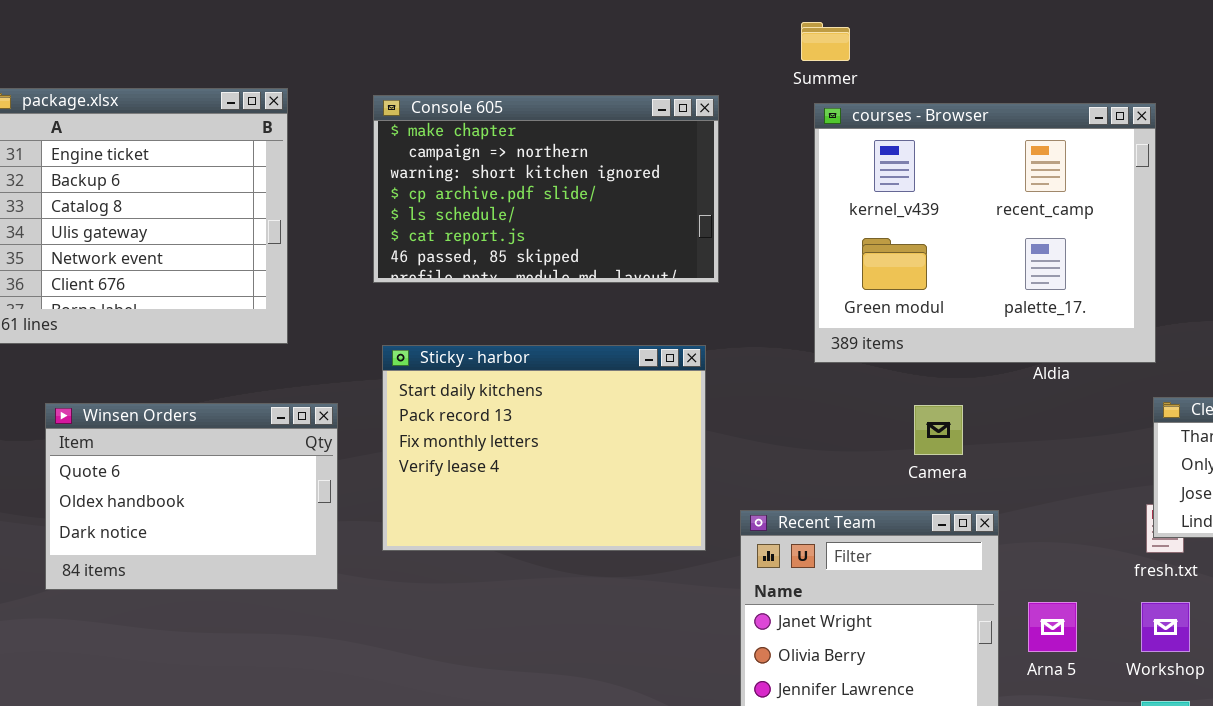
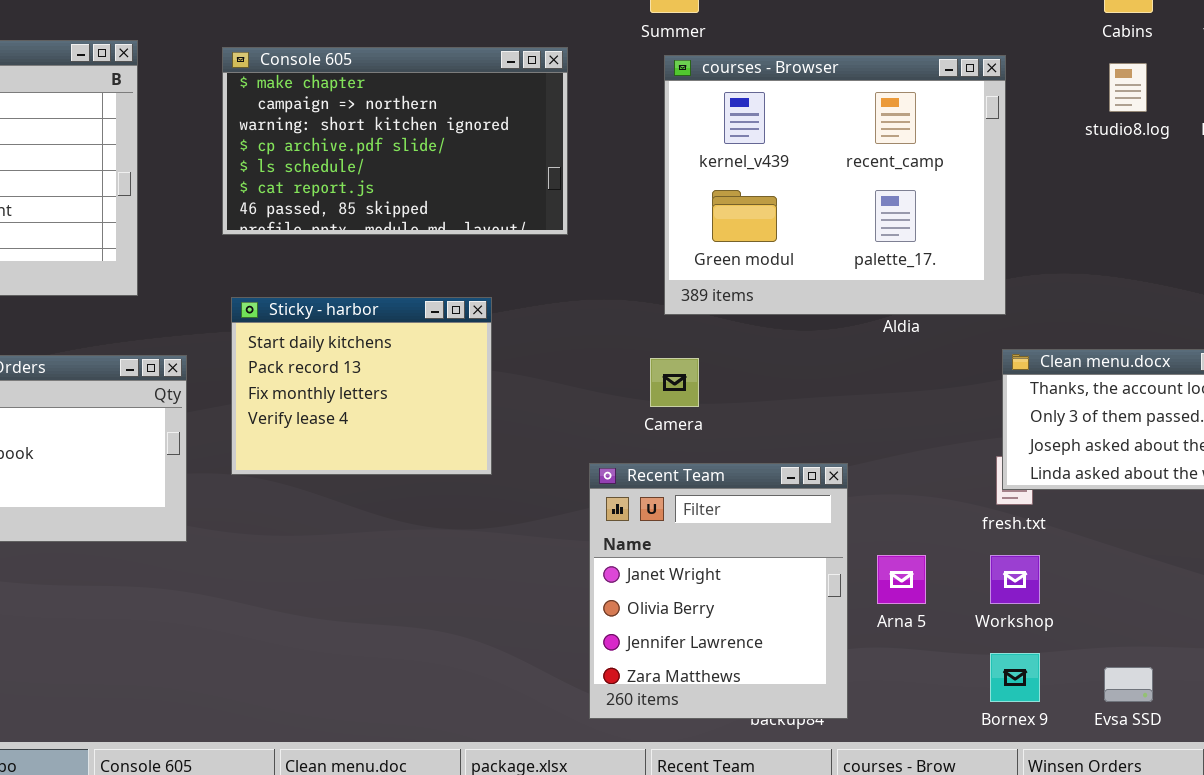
Sticky - harbor: [382,345,706,551] -> [231,297,492,475], resized
Camera: [914,405,963,455] -> [650,358,699,407], moved

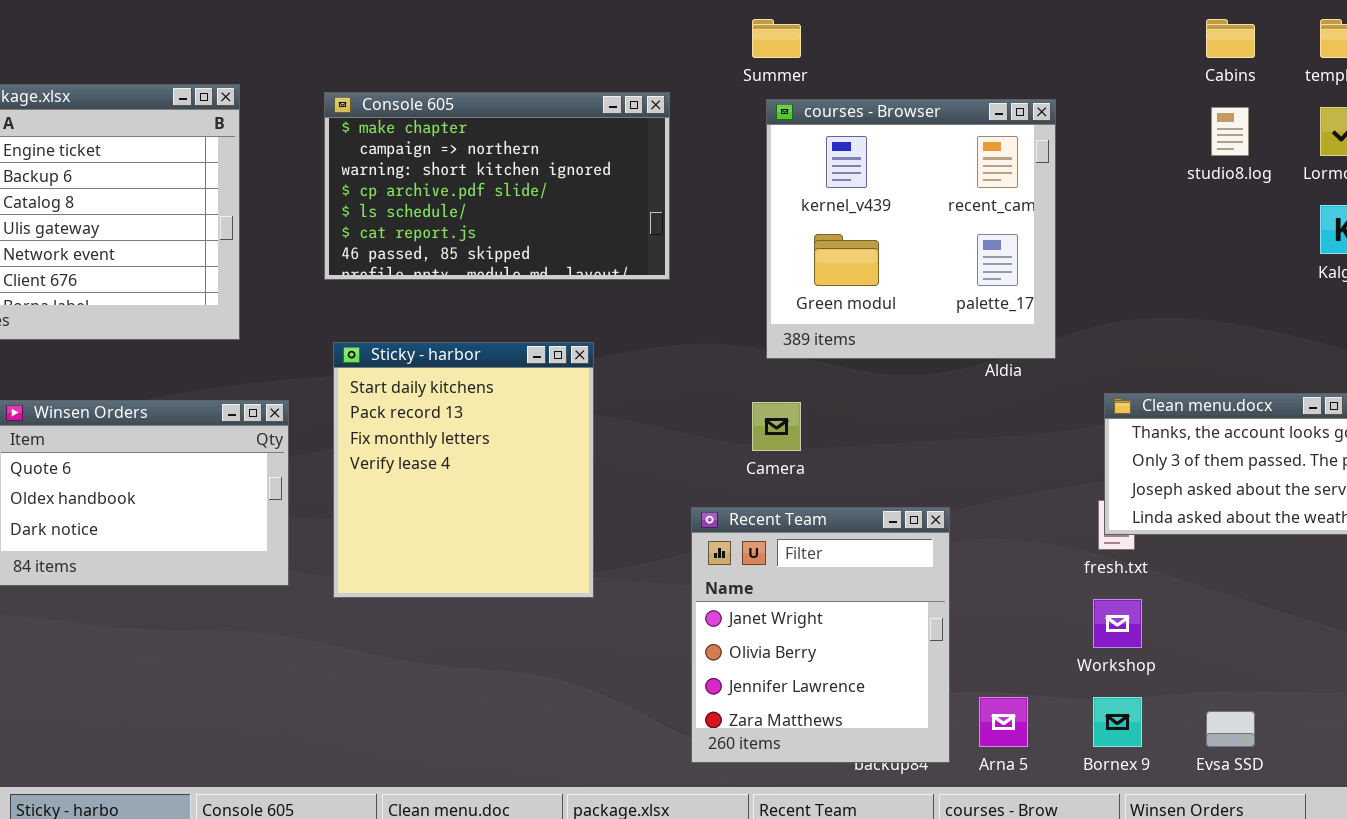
courses - Browser: [664,55,1006,315] -> [766,99,1056,359], resized
Sticky - harbor: [231,297,492,475] -> [333,342,594,598], resized
Arna 5: [877,555,926,604] -> [979,697,1028,747], moved

